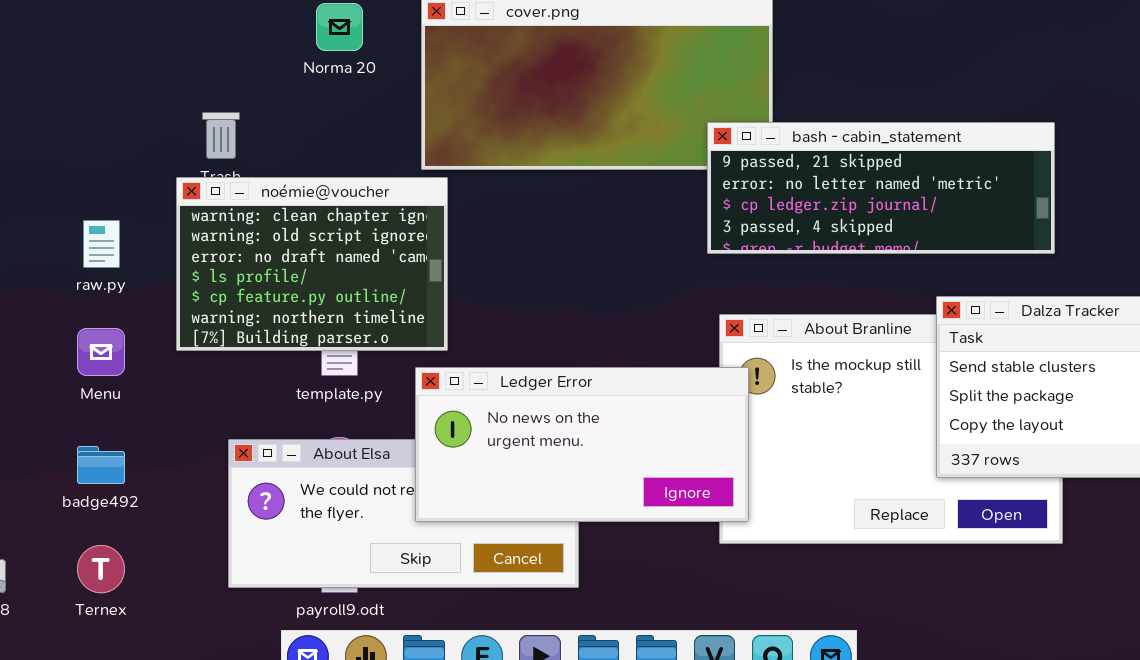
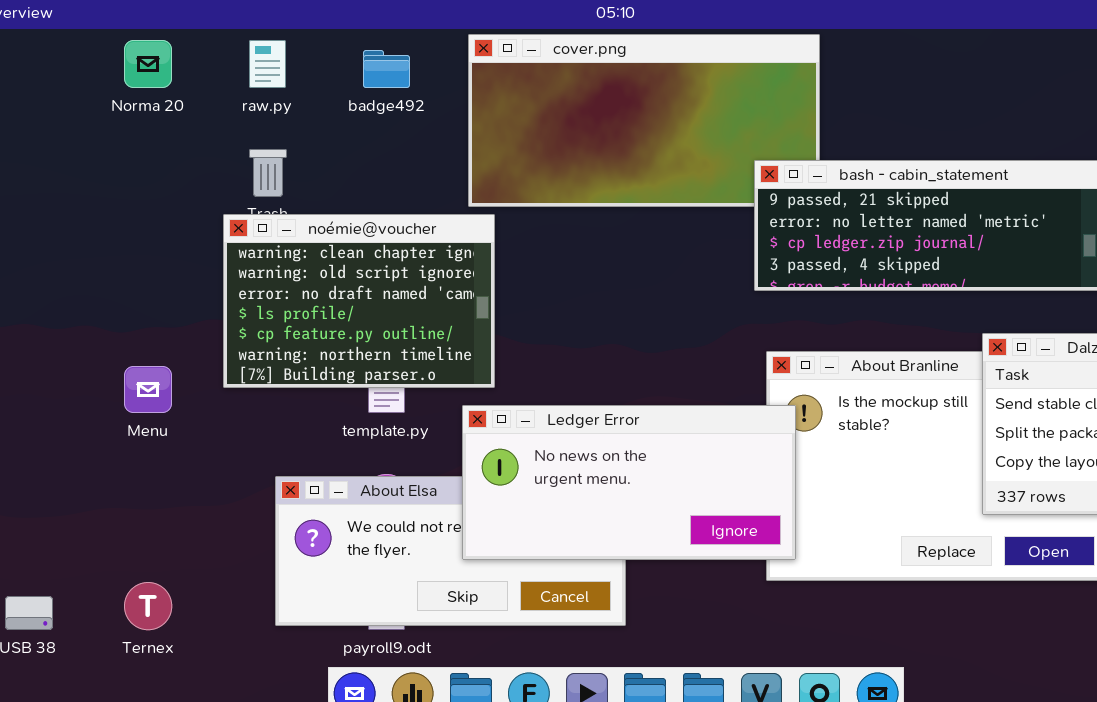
Norma 20: [316,3,363,51] -> [124,40,172,88], moved
raw.py: [83,220,120,268] -> [249,40,286,88], moved
badge492: [77,446,125,484] -> [363,50,410,88], moved

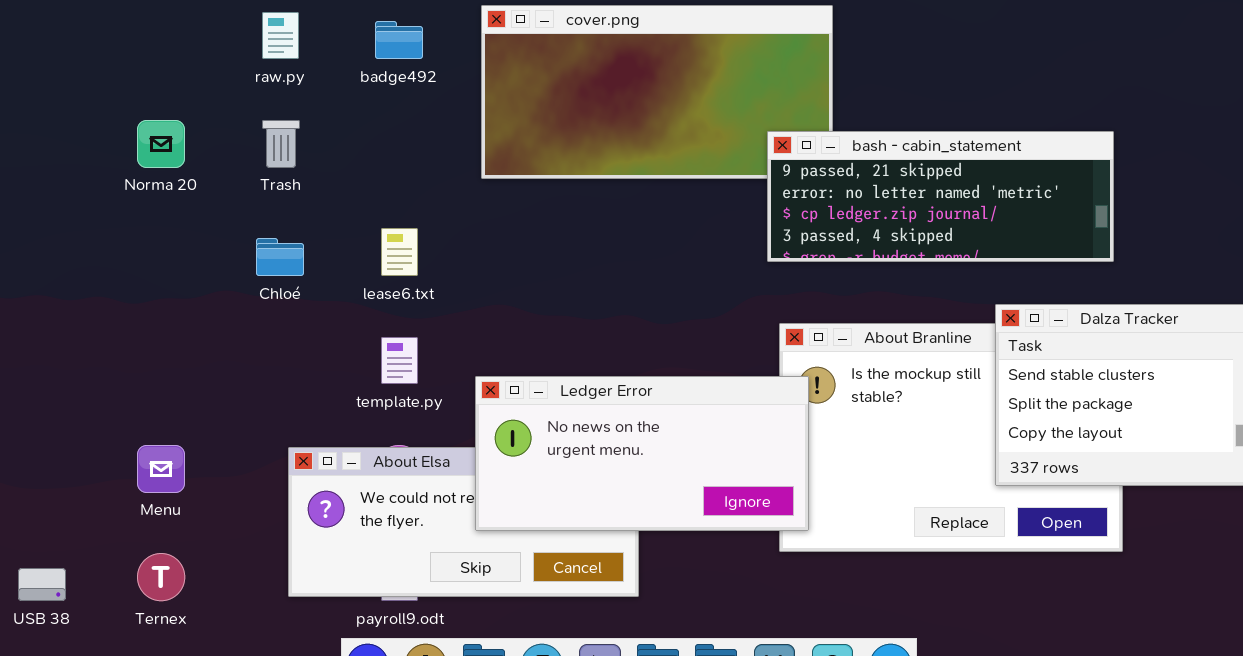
Norma 20: [124,40,172,88] -> [137,120,185,168], moved
noémie@voucher: [223,214,495,388] -> none, closed
Menu: [124,366,172,413] -> [137,445,185,493], moved

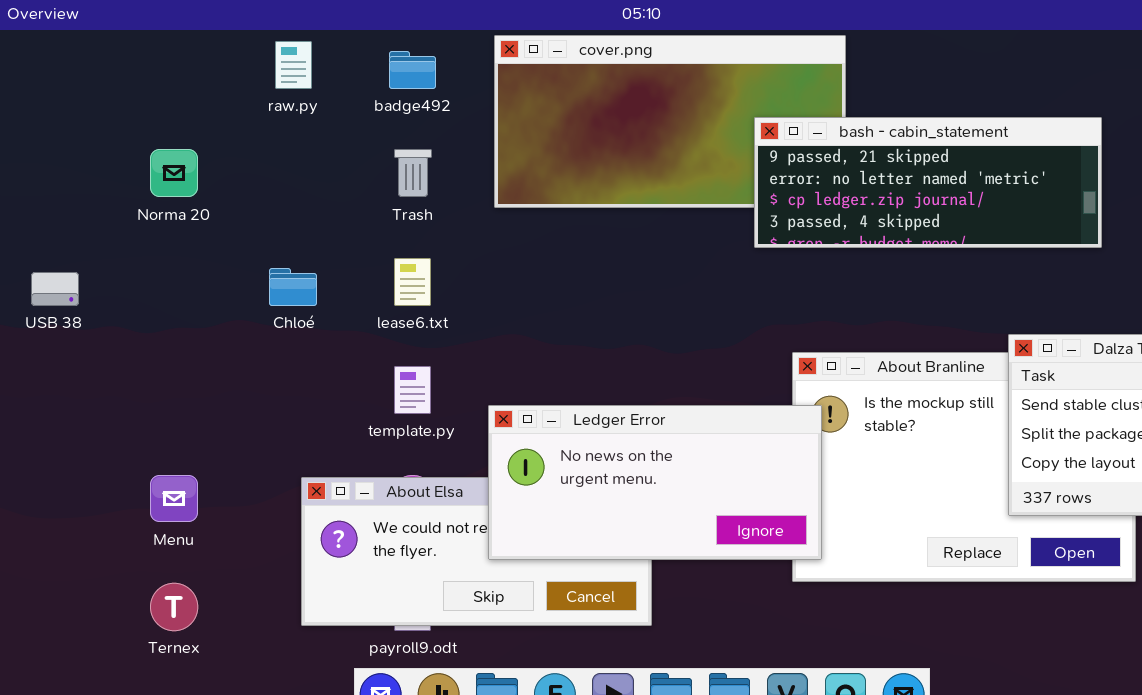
Trash: [262,120,300,168] -> [394,149,432,197], moved
bash - cabin_statement: [767,131,1114,262] -> [754,117,1102,248], moved
USB 38: [18,568,66,601] -> [31,272,79,306], moved

